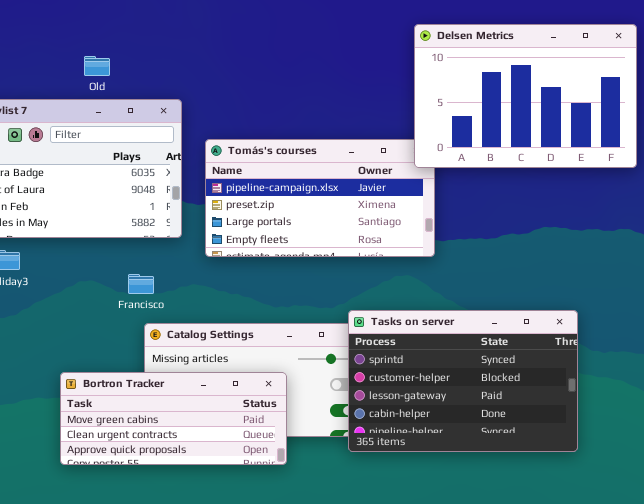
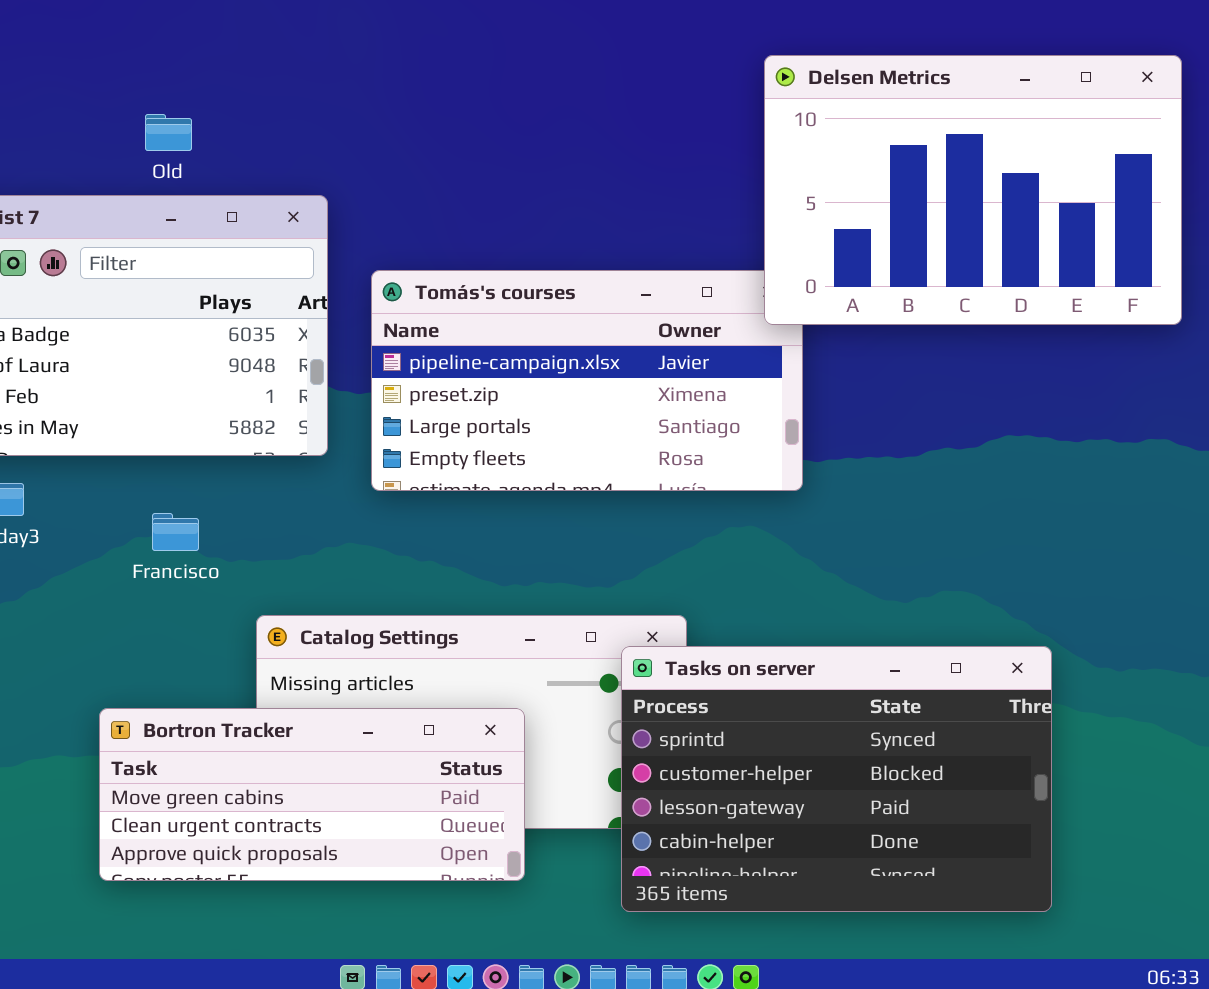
Francisco: [128,274,154,294] -> [152,513,199,551], moved
Tasks on server: [348,310,578,452] -> [621,646,1052,912], moved

